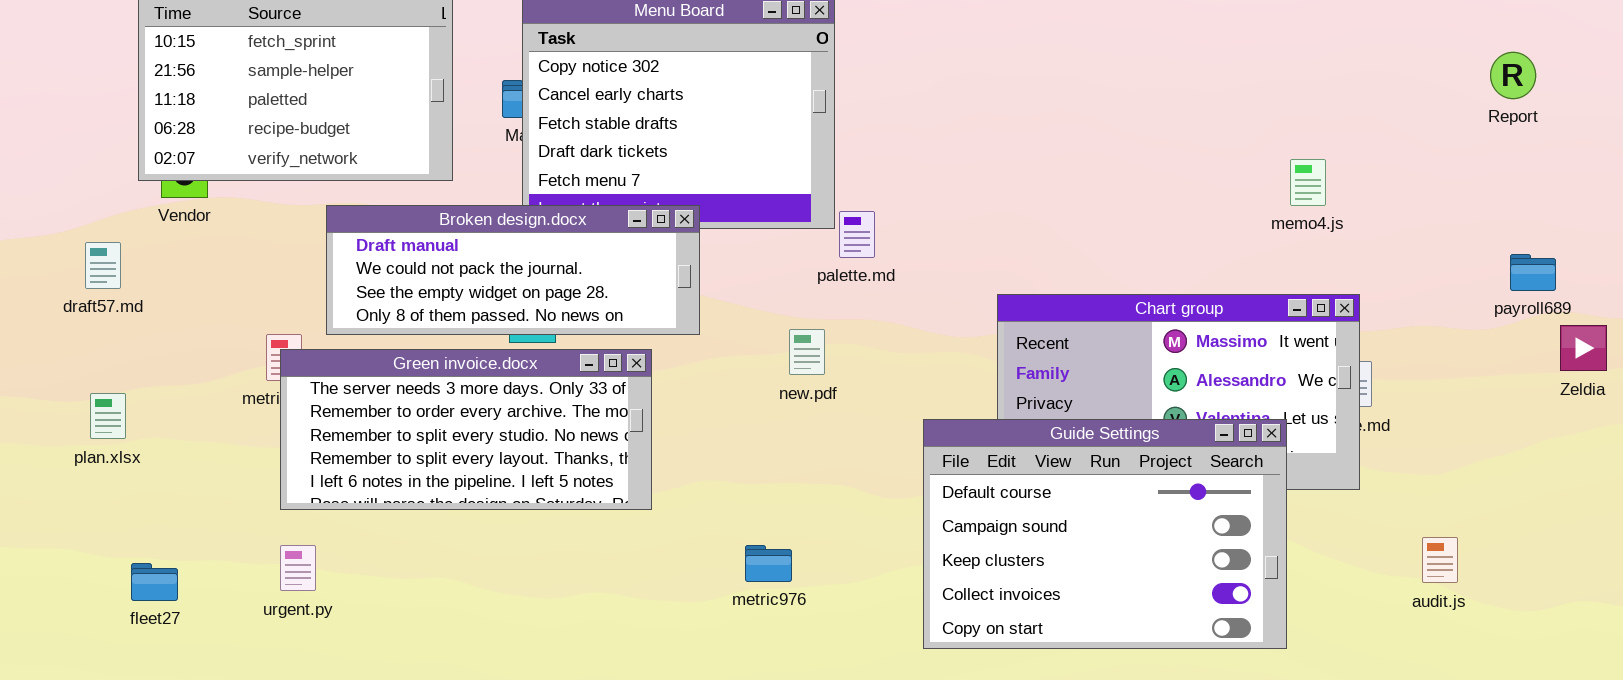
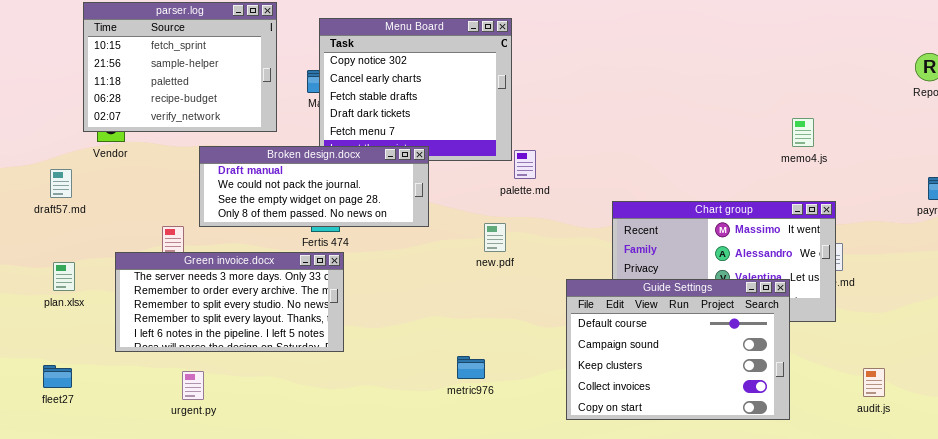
Green invoice.docx: [280,349,652,510] -> [115,252,344,352], moved
audit.js: [1422,537,1458,583] -> [863,368,885,397], moved
urgent.py: [280,545,316,591] -> [182,371,204,400], moved
fleet27: [131,563,178,601] -> [43,365,72,388], moved

